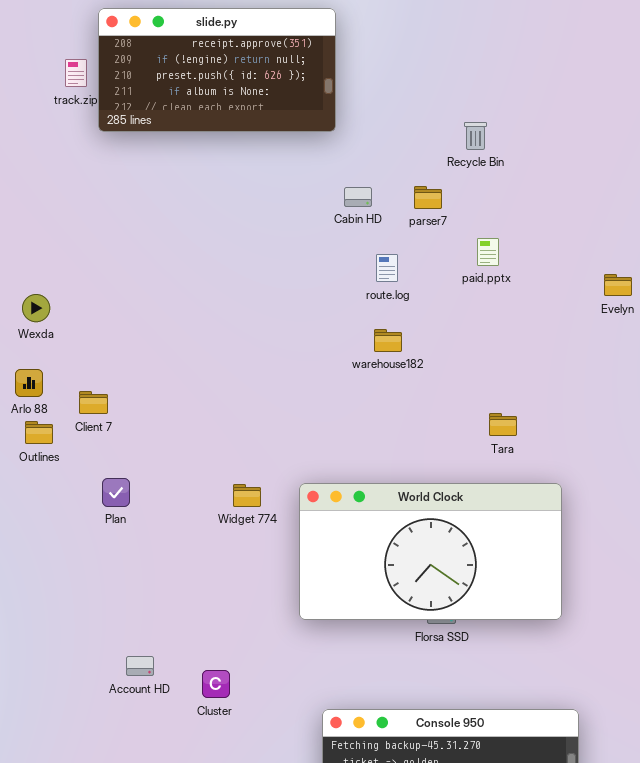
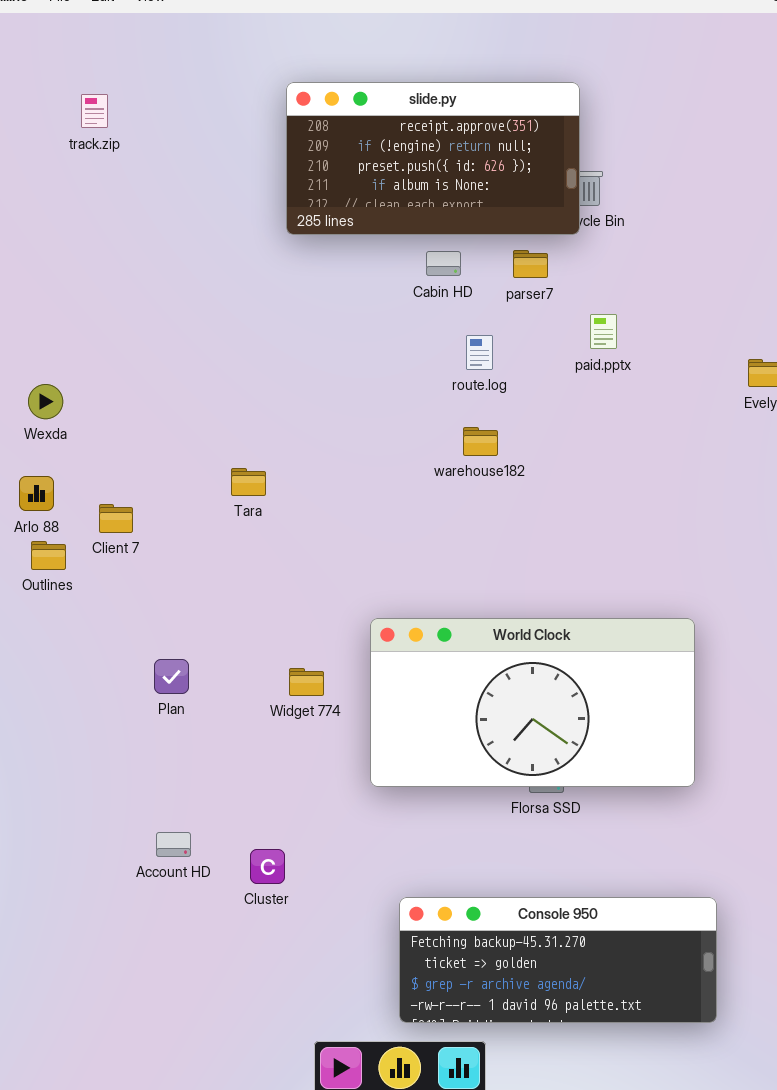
slide.py: [98,8,336,132] -> [286,82,580,235], moved
Tara: [489,413,517,436] -> [231,468,266,496], moved
Plan: [102,478,130,507] -> [154,659,189,694], moved
Widget 774: [233,484,261,507] -> [289,668,324,696], moved

